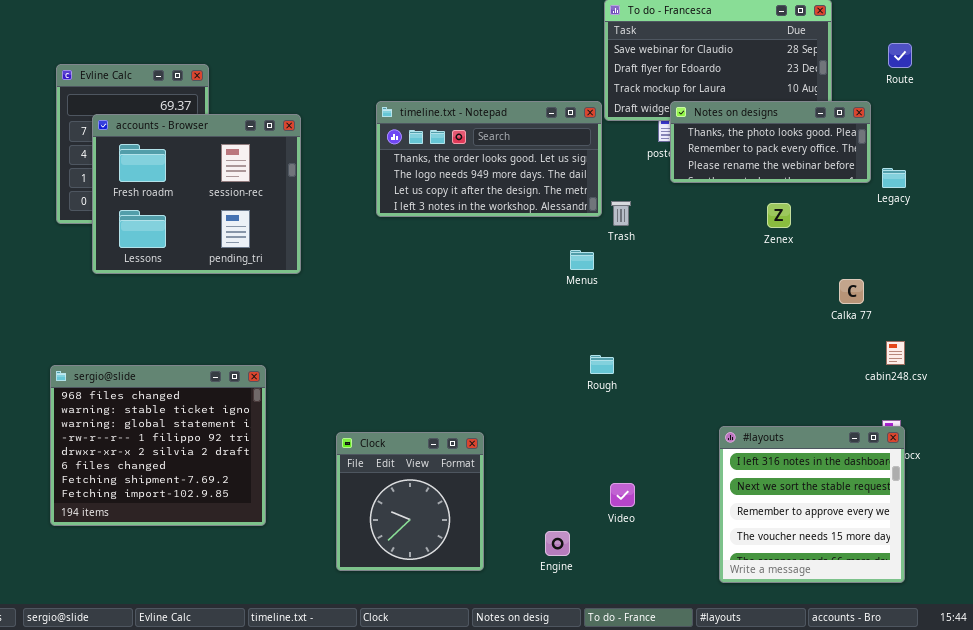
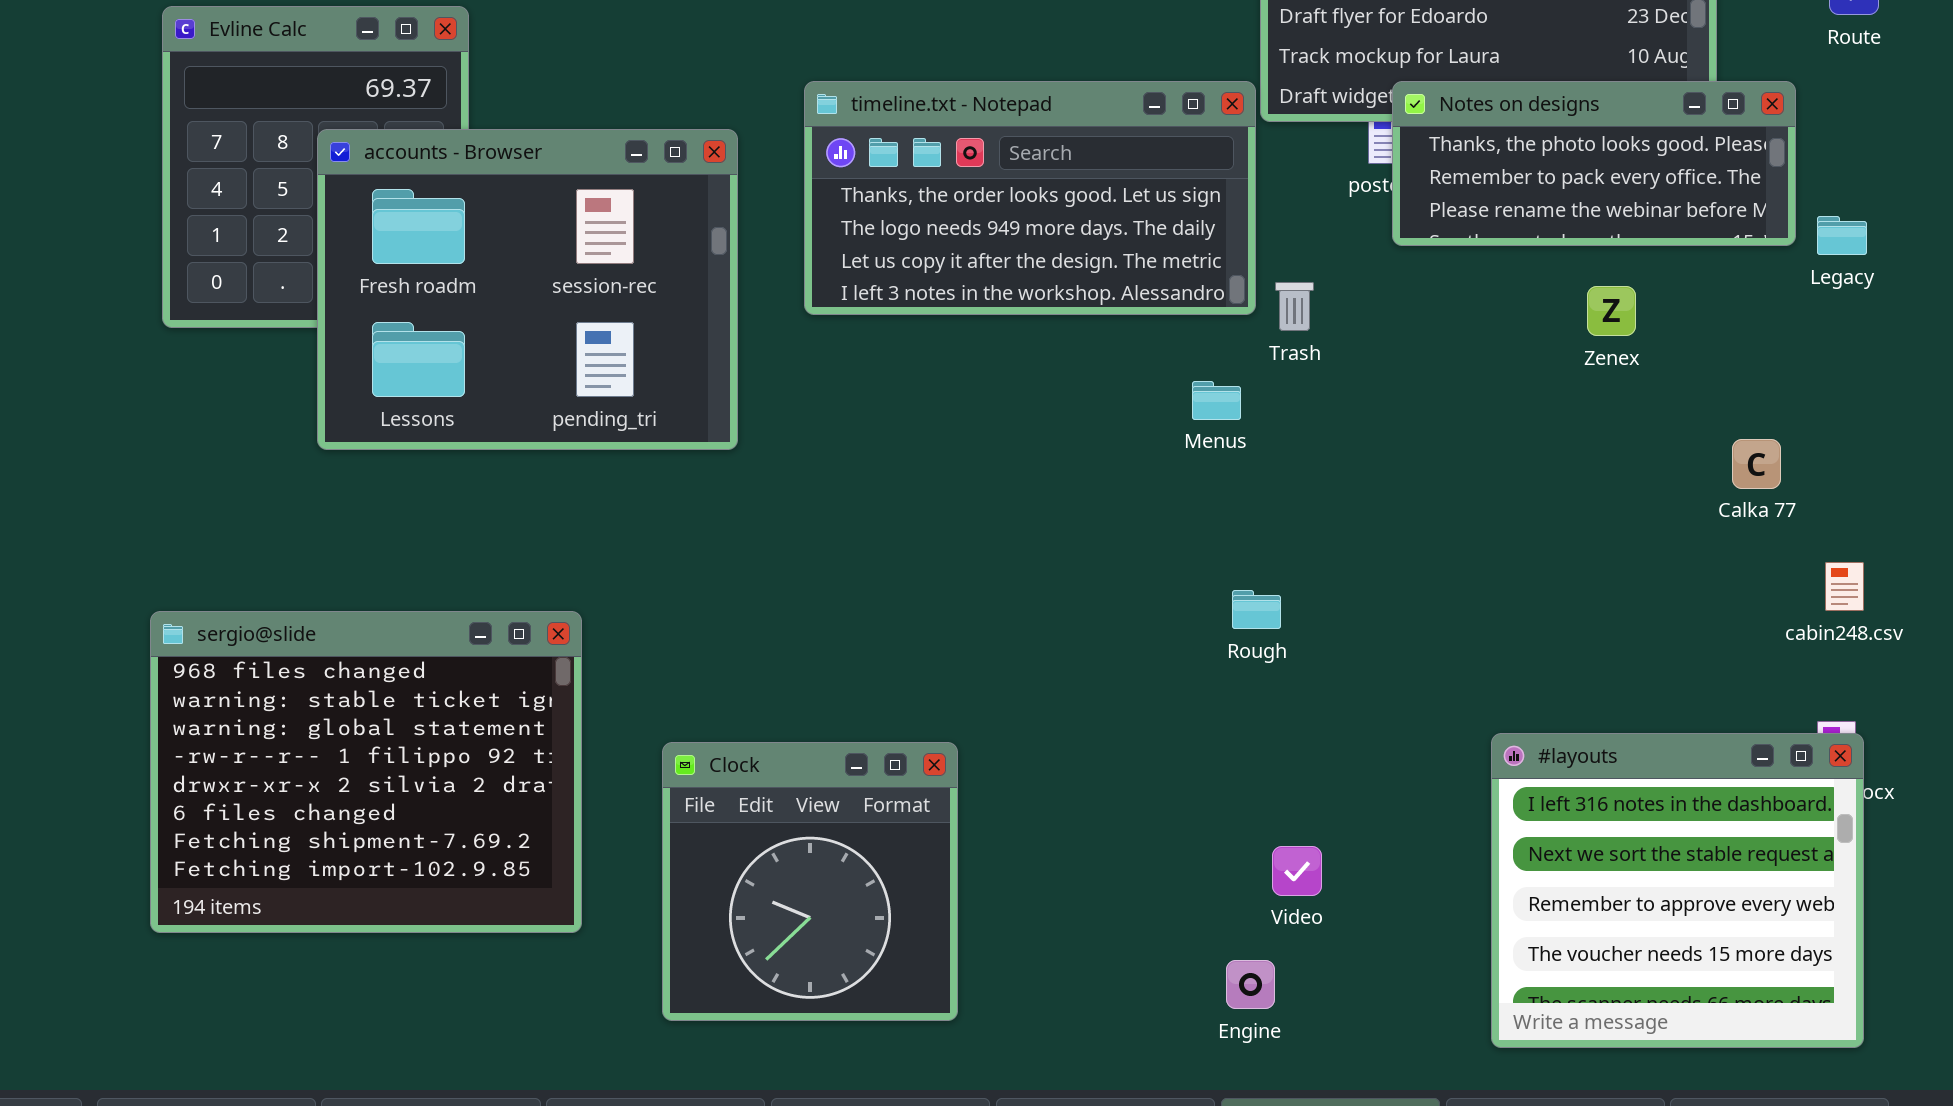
accounts - Browser: [92,114,301,274] -> [317,129,738,450], moved
Clock: [336,432,484,571] -> [662,742,958,1021], moved
Engine: [545,531,570,556] -> [1226,960,1275,1009], moved

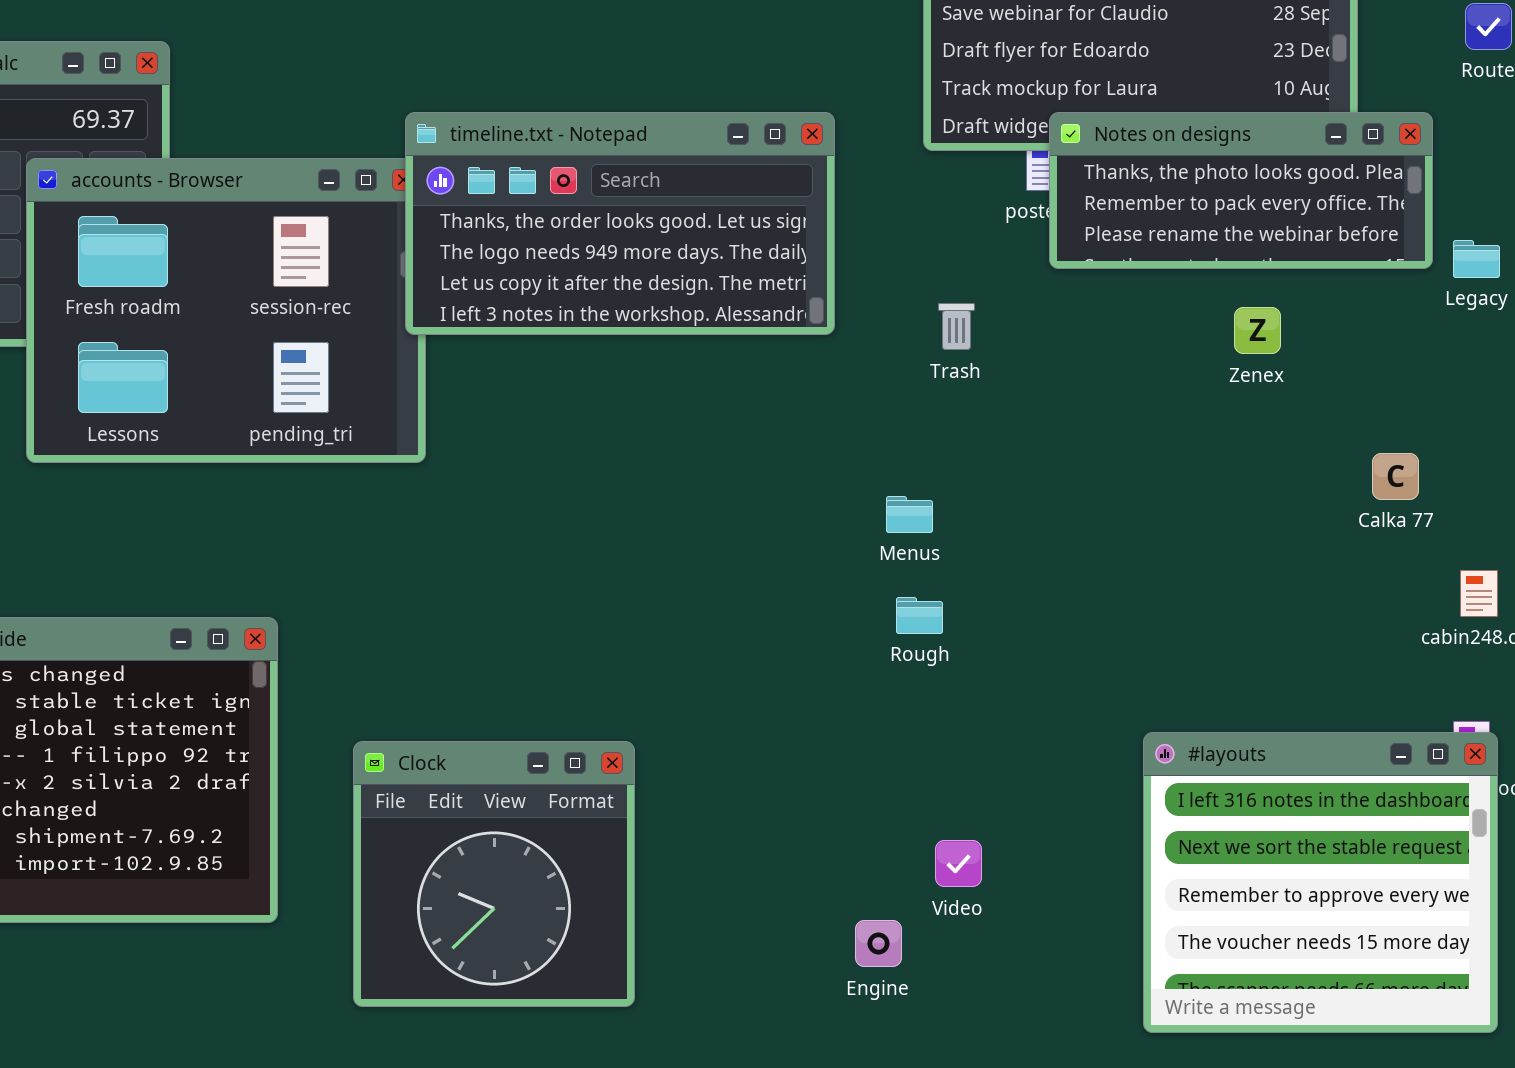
timeline.txt - Notepad: [804,81,1256,315] -> [405,112,835,335], moved
Menus: [1192,381,1241,420] -> [886,496,933,533], moved
Engine: [1226,960,1275,1009] -> [855,920,902,967], moved

